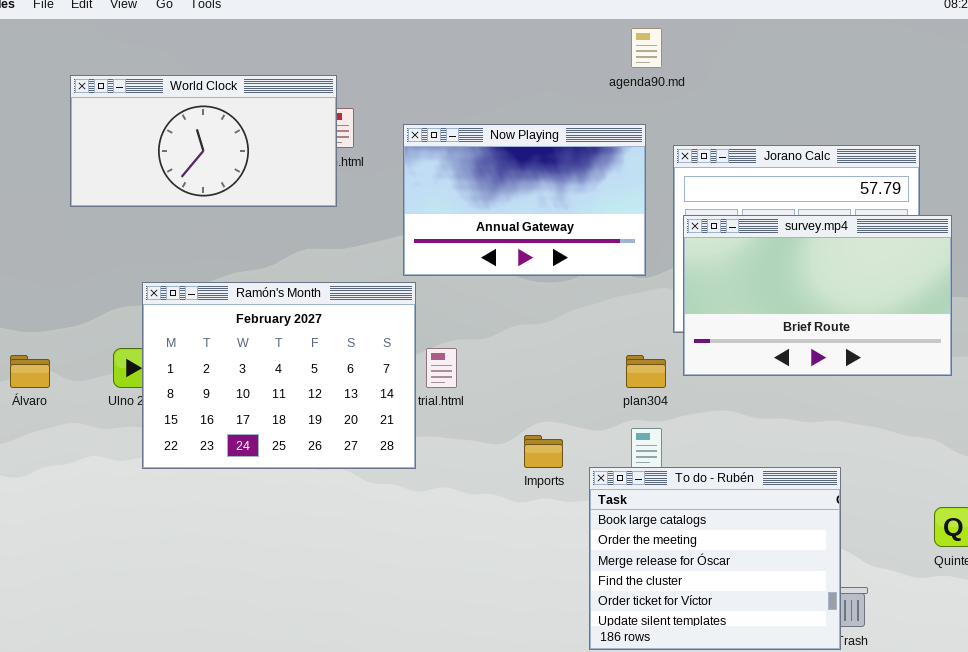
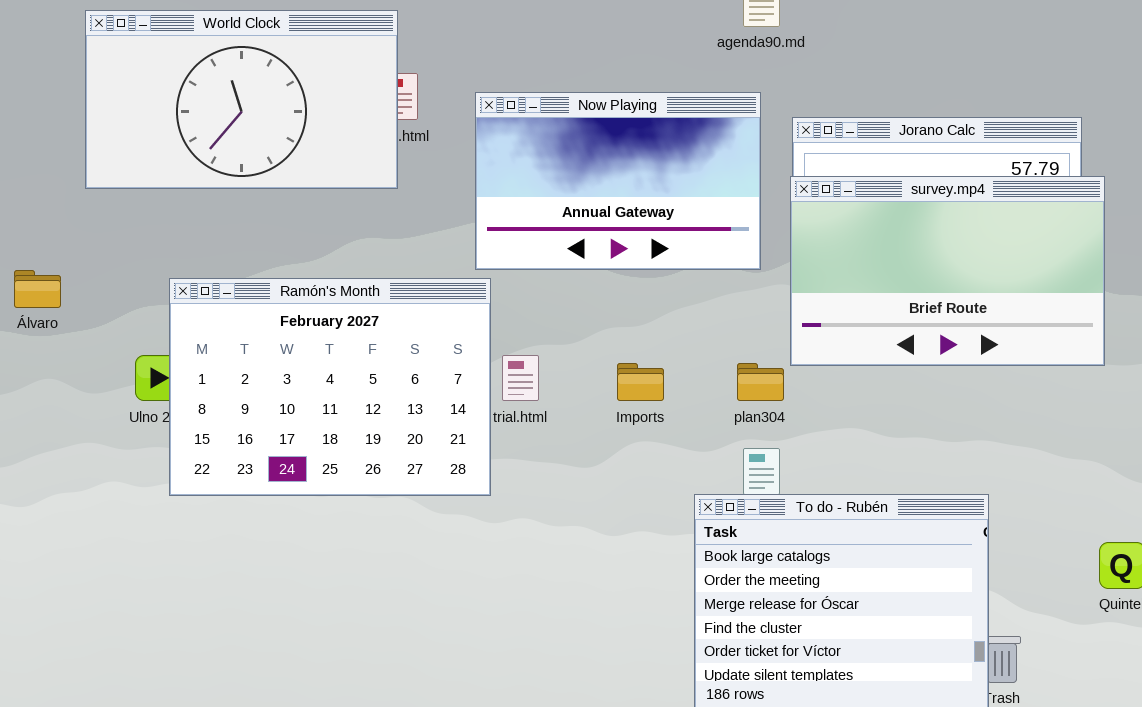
World Clock: [70,75,337,207] -> [85,10,398,189], resized
survey.mp4: [683,215,952,376] -> [790,176,1105,366], moved
Álvaro: [10,355,50,388] -> [14,270,61,308], moved
Imports: [524,435,563,468] -> [617,363,664,401], moved

